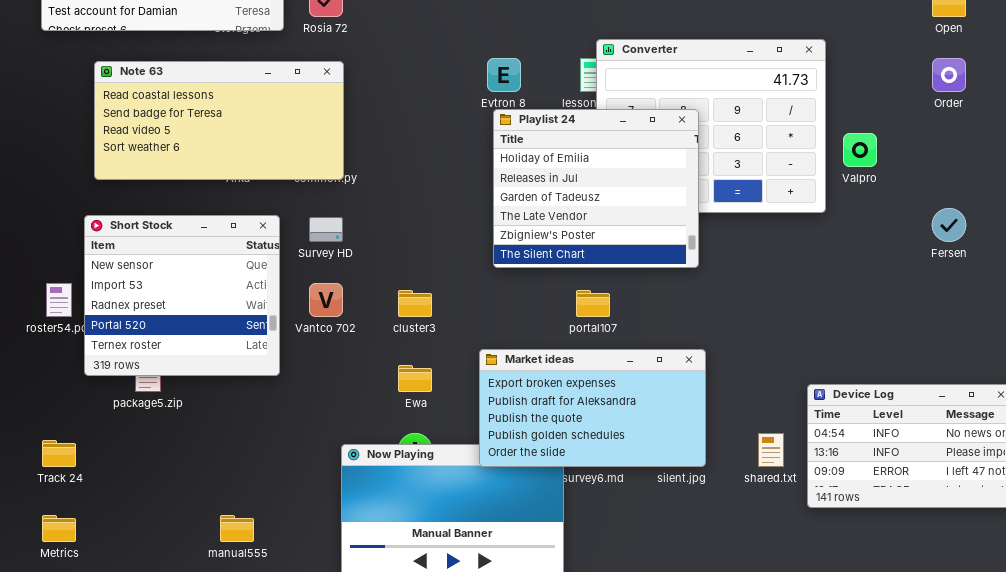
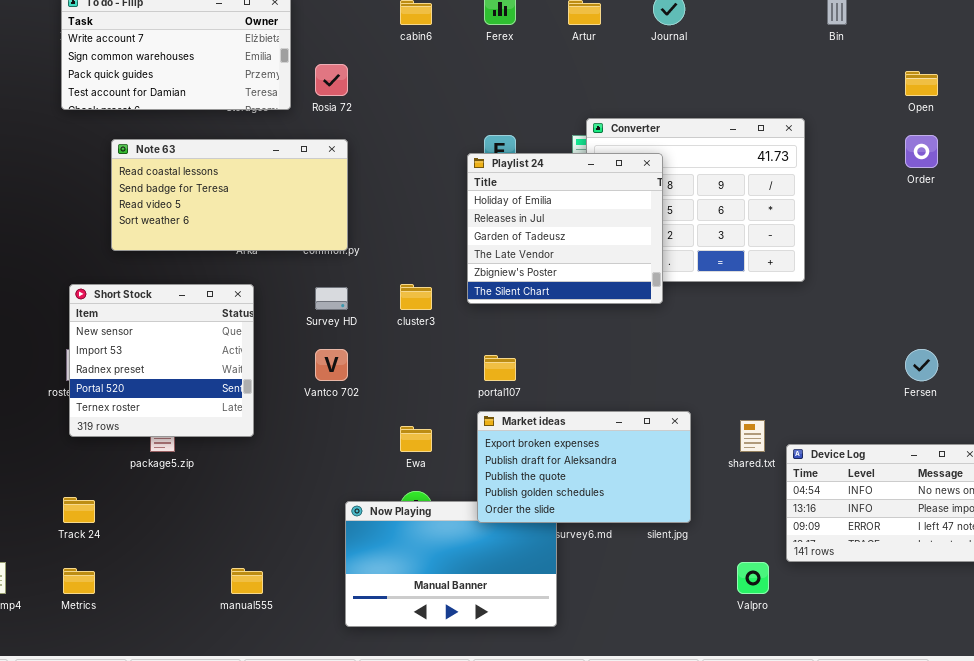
Playlist 24: [493,109,699,268] -> [467,153,663,304], moved
Valpro: [843,133,877,167] -> [737,562,769,594], moved
Fersen: [932,208,966,242] -> [905,349,938,381], moved
Short Stock: [84,215,280,376] -> [69,284,254,437], moved
cluster3: [398,290,432,317] -> [400,284,432,310], moved
portal107: [576,290,610,317] -> [484,355,516,381], moved
shared.txt: [758,433,784,467] -> [740,420,765,452], moved

